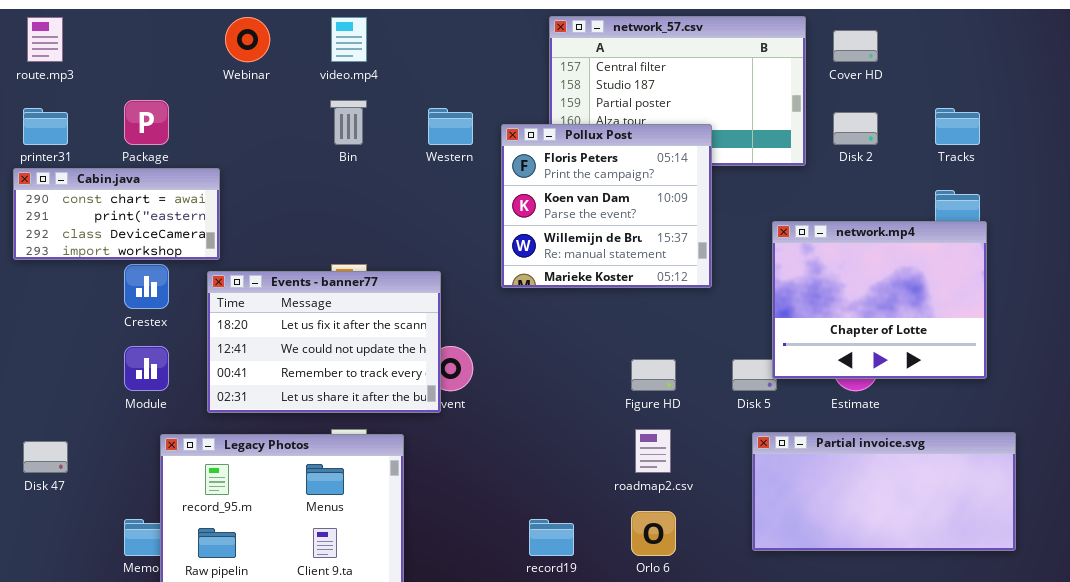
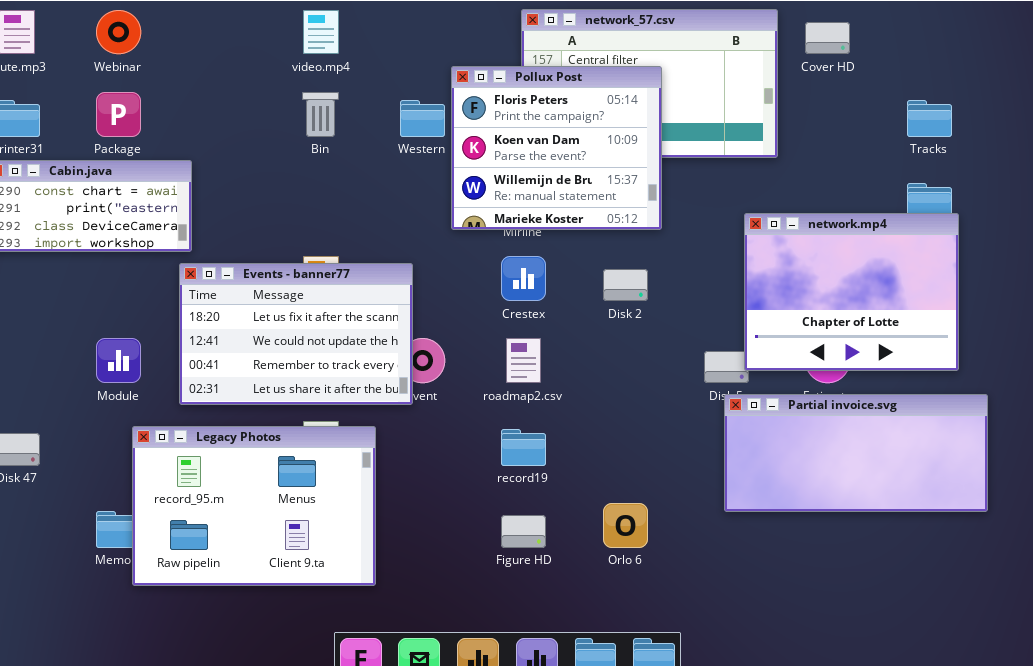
Webinar: [225,17,270,62] -> [96,10,141,54], moved
Disk 2: [833,112,878,145] -> [603,269,648,301], moved
Pollux Post: [501,124,712,288] -> [451,66,662,230], moved
Crestex: [124,264,169,309] -> [501,256,546,301], moved
Figure HD: [631,359,676,391] -> [501,515,546,548], moved
roadmap2.csv: [635,429,671,473] -> [506,338,541,383], moved
Partial invoice.svg: [752,432,1016,551] -> [724,394,988,512], moved
record19: [529,519,574,556] -> [501,429,546,466], moved

